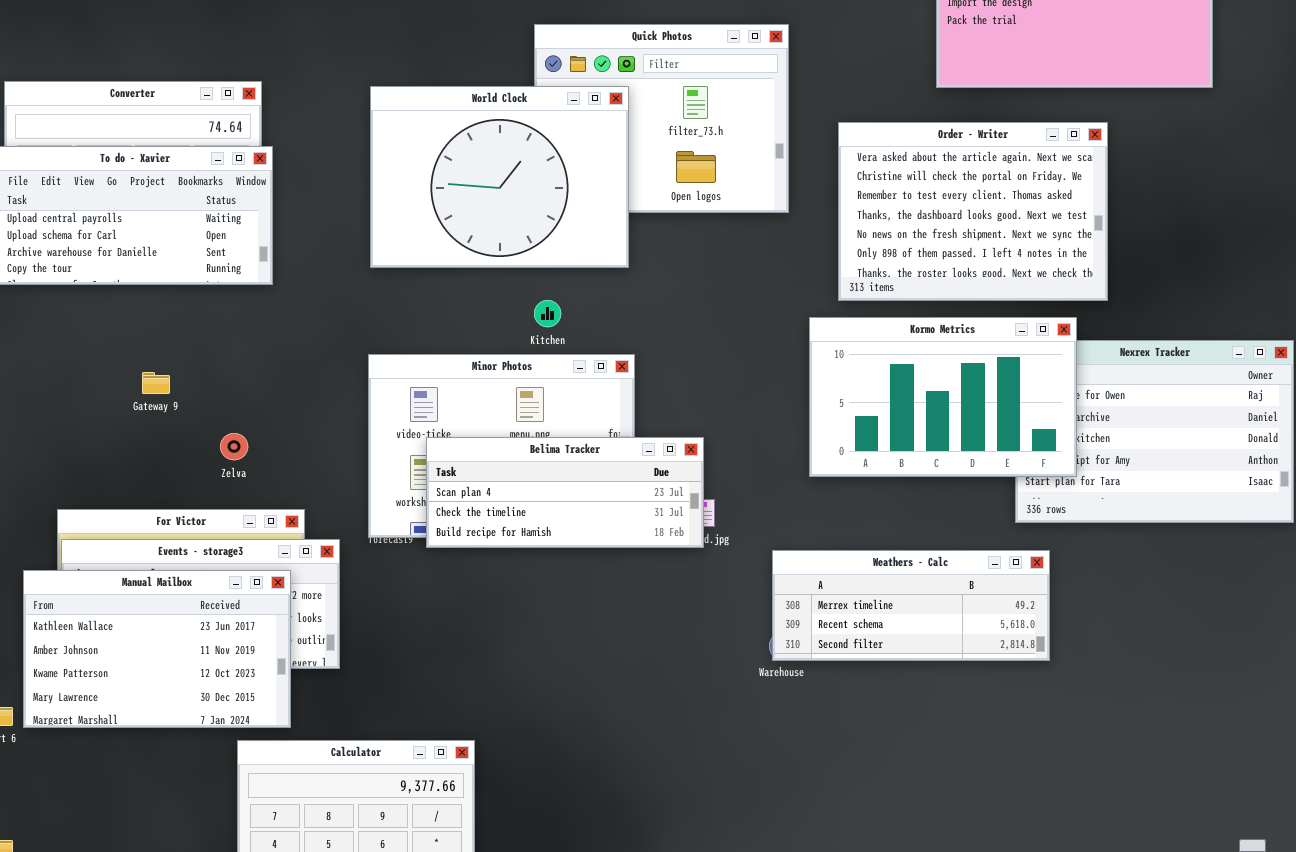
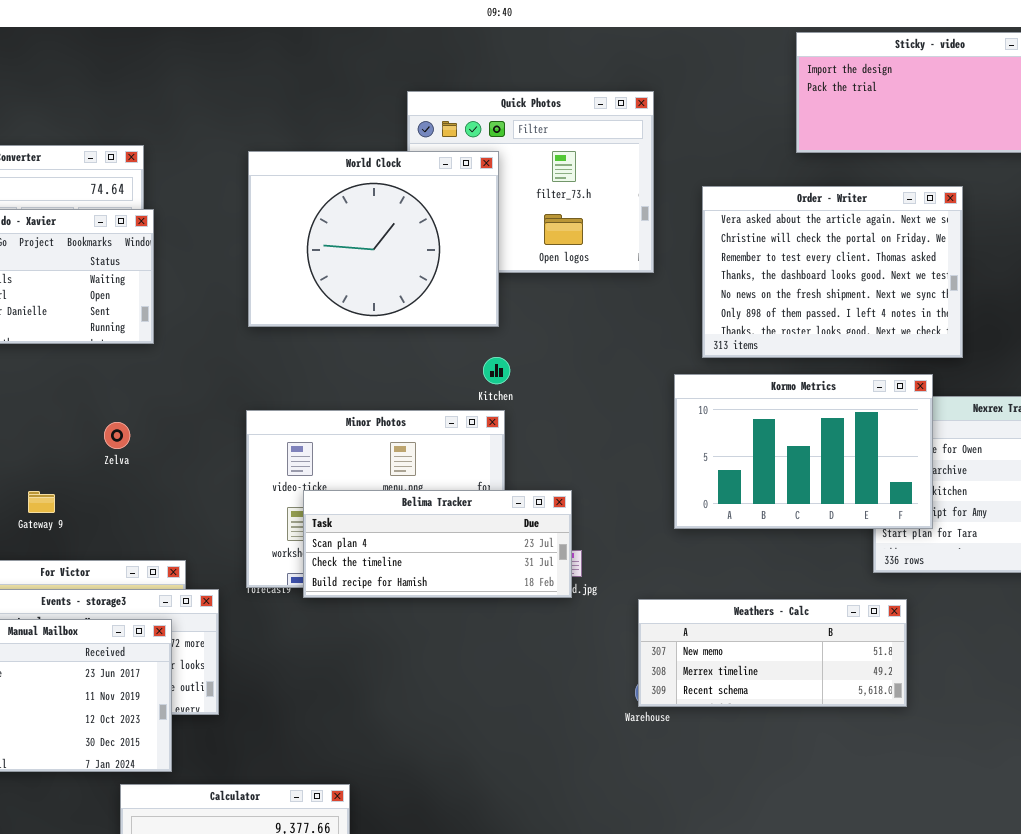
Kitchen: [534,300,561,327] -> [483,357,510,384], moved
Gateway 9: [142,372,170,394] -> [28,491,55,513], moved
Zelva: [220,433,248,460] -> [104,422,130,449], moved
Weathers - Calc: [772,550,1050,661] -> [638,599,907,707], scrolled up 1 row

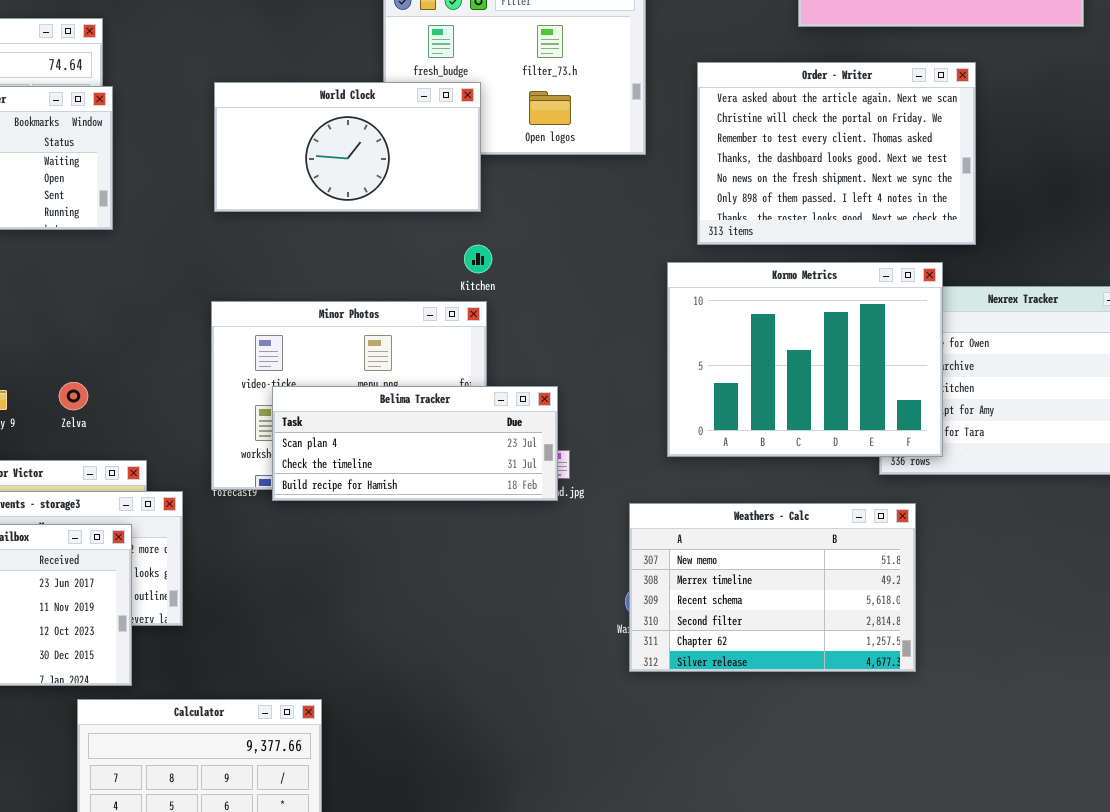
World Clock: [248,151,499,327] -> [214,82,481,212], resized
Kormo Metrics: [674,374,933,529] -> [667,262,943,457], resized
Zelva: [104,422,130,449] -> [59,382,88,410], moved
Weathers - Calc: [638,599,907,707] -> [629,503,916,672], resized

